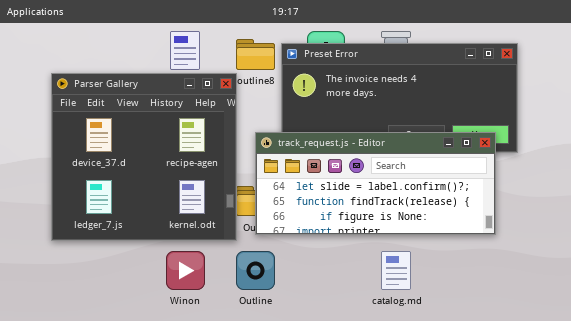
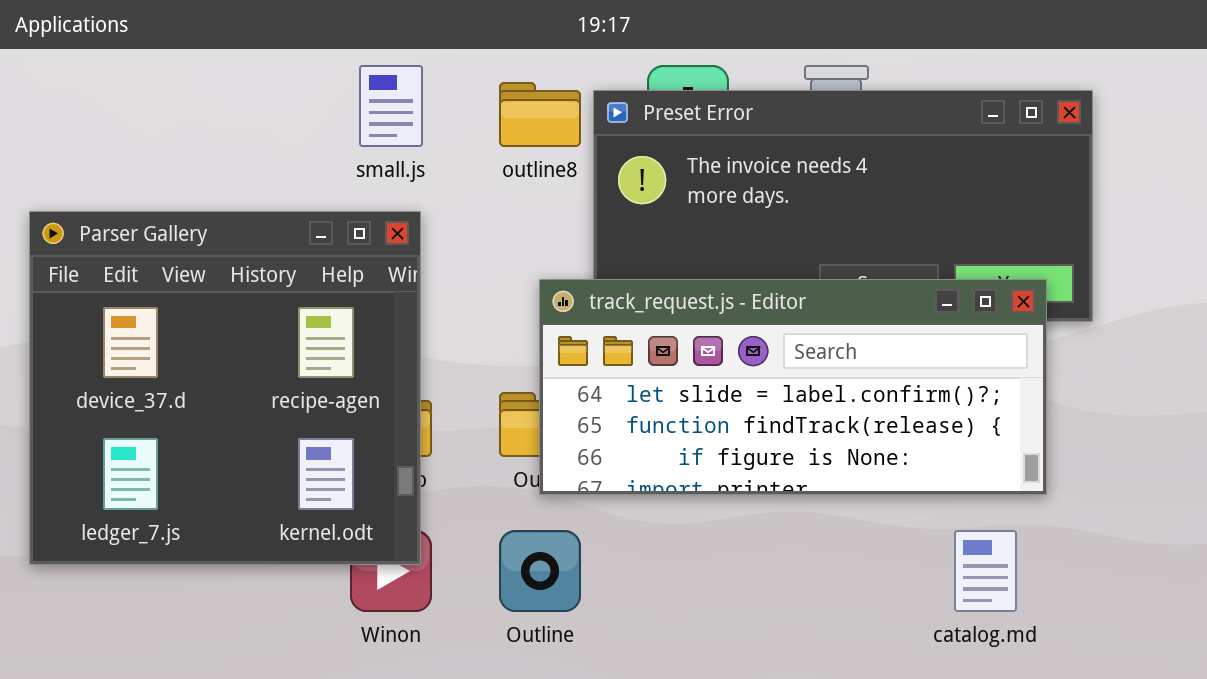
Parser Gallery: [51,73,237,241] -> [29,211,421,565], moved
catalog.md: [381,251,411,290] -> [954,530,1017,612], moved

